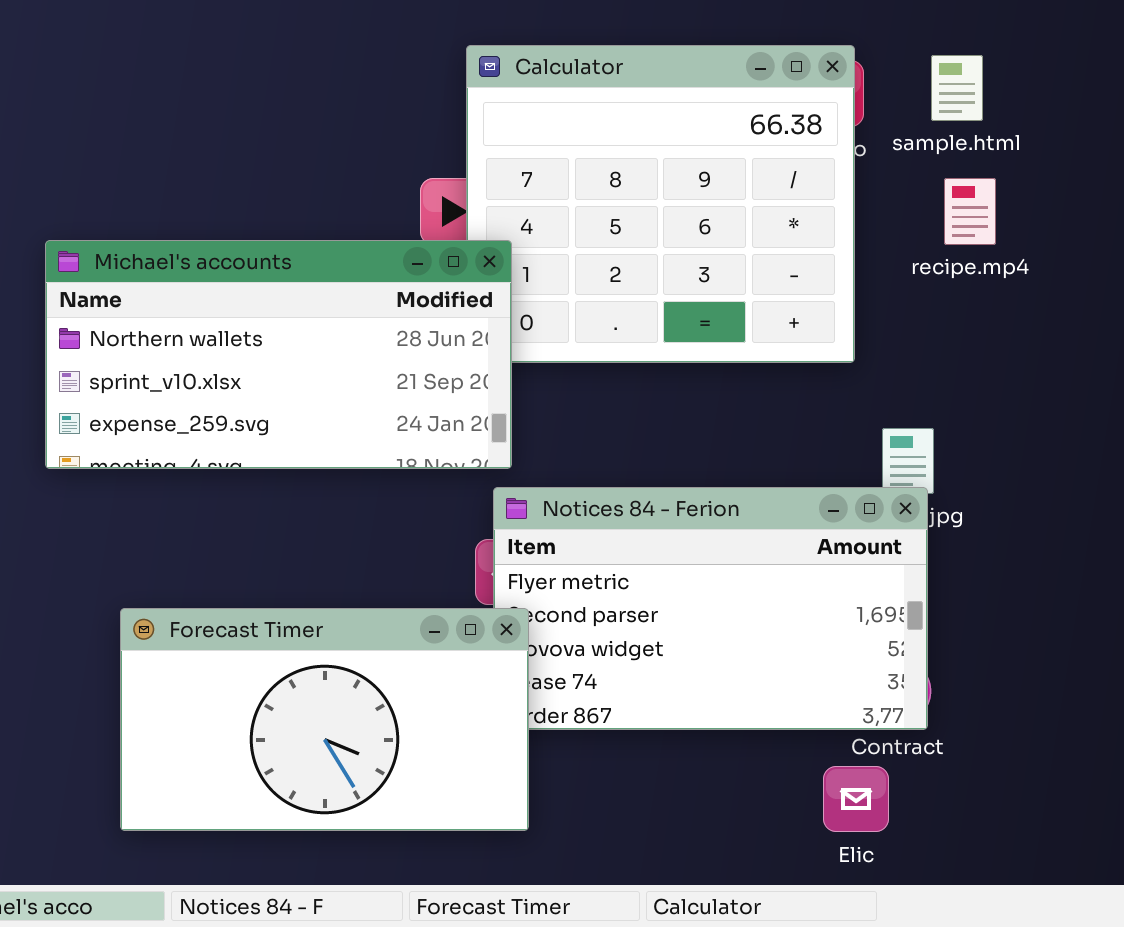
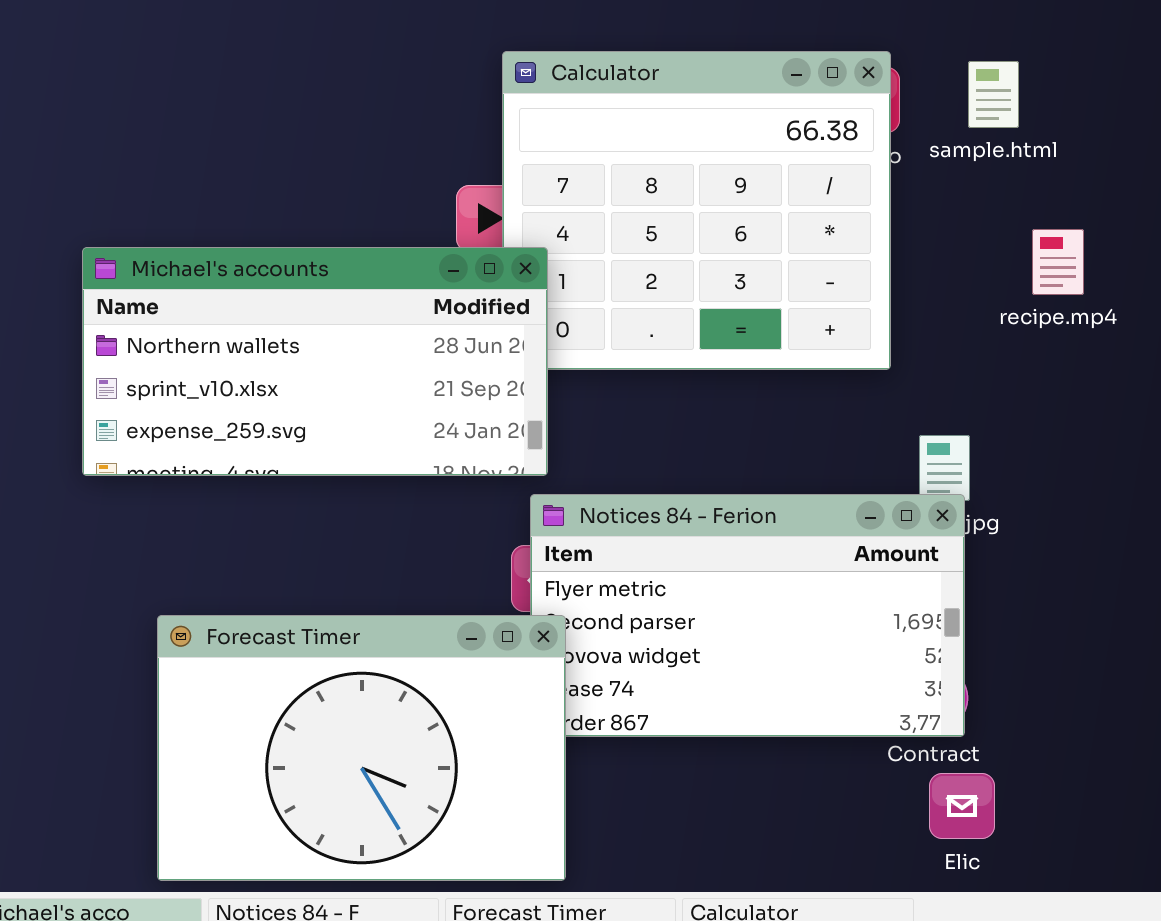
recipe.mp4: [944,178,996,245] -> [1032,229,1084,295], moved
Forecast Timer: [120,608,529,831] -> [157,615,566,881], resized
Elic: [823,766,889,832] -> [929,773,995,839], moved

